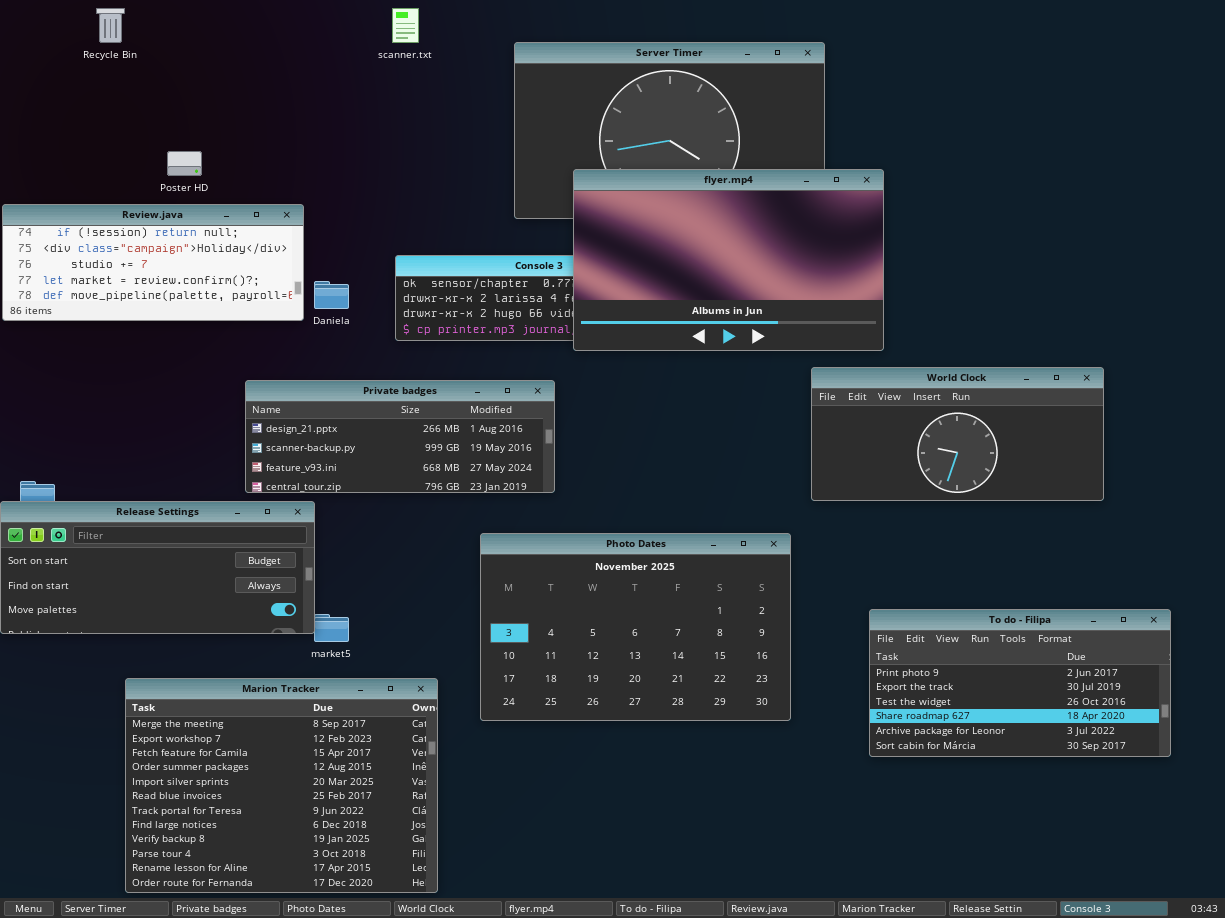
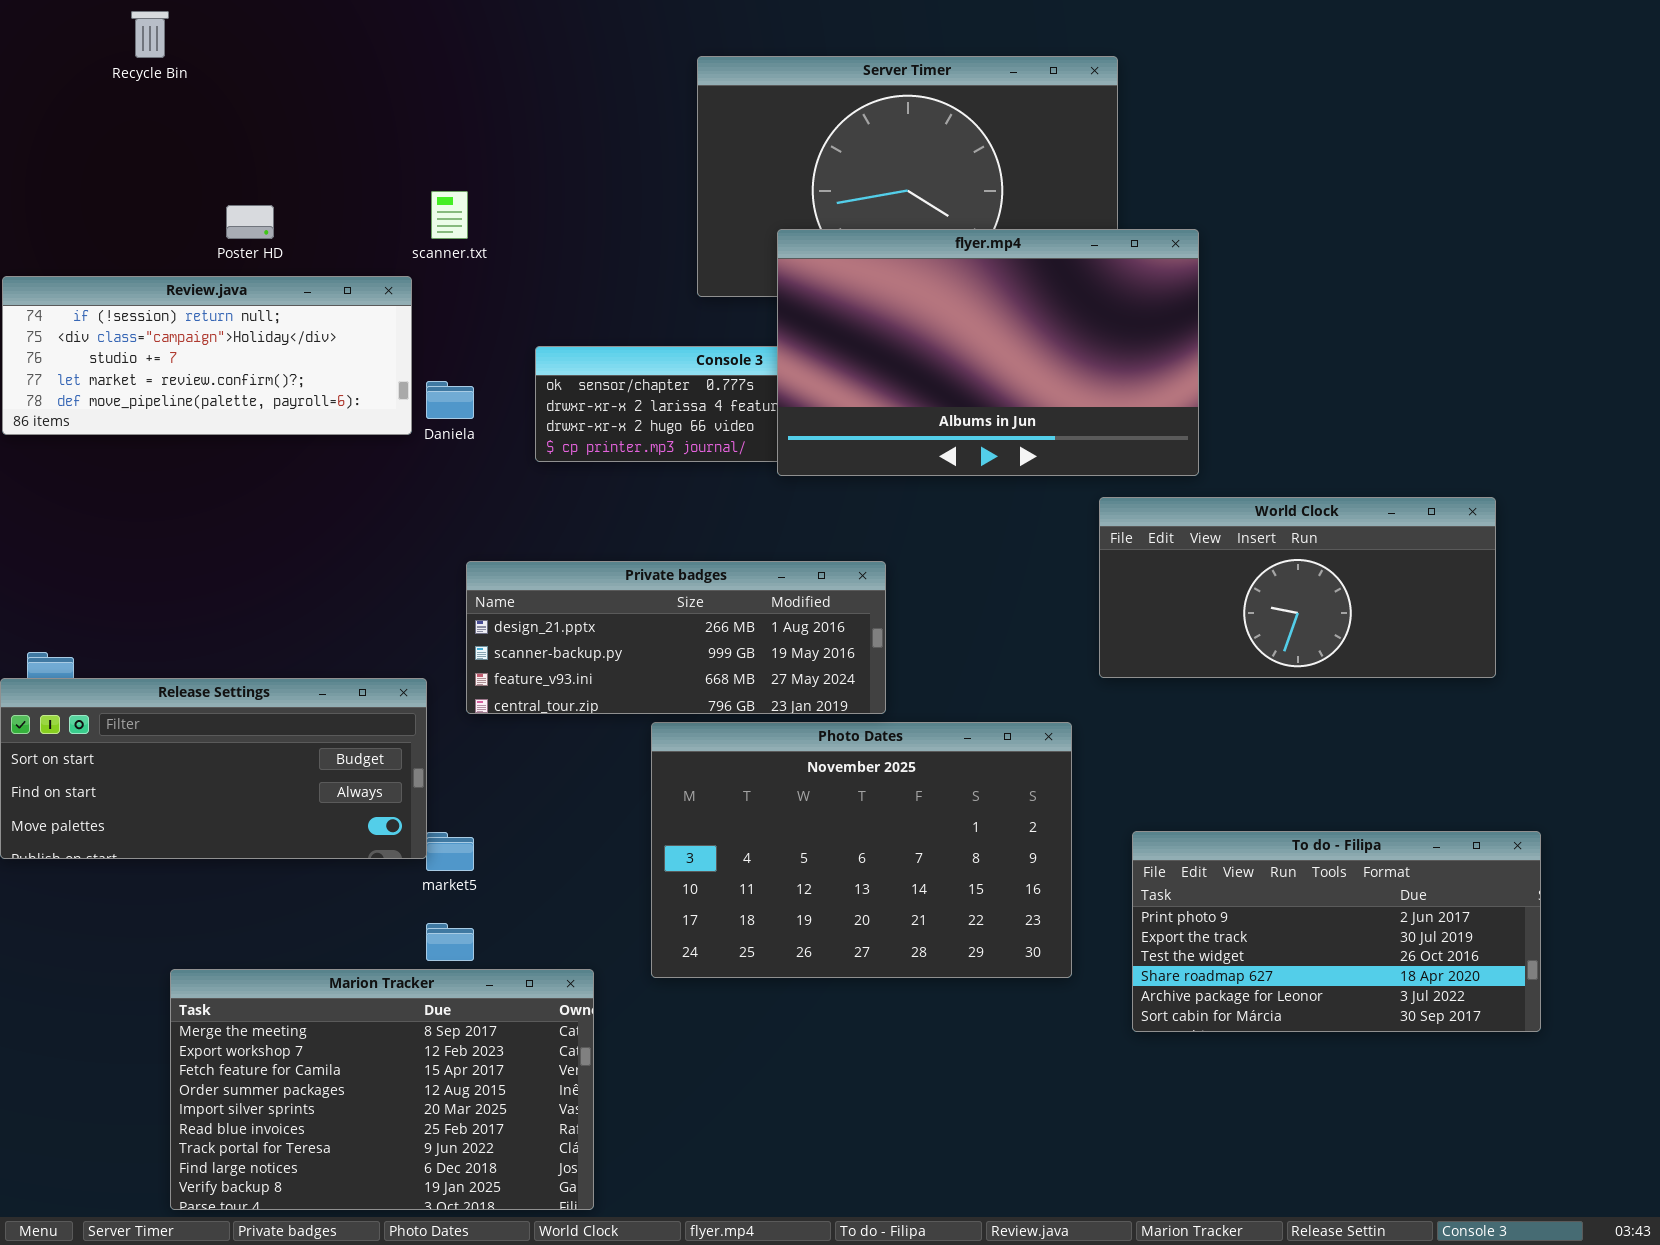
scanner.txt: [392,8,419,43] -> [431,191,468,239], moved
Private badges: [245,380,555,493] -> [466,561,886,714], moved
To do - Filipa: [869,609,1171,757] -> [1132,831,1541,1032], moved
Marion Tracker: [125,678,438,893] -> [170,969,594,1210], resized

